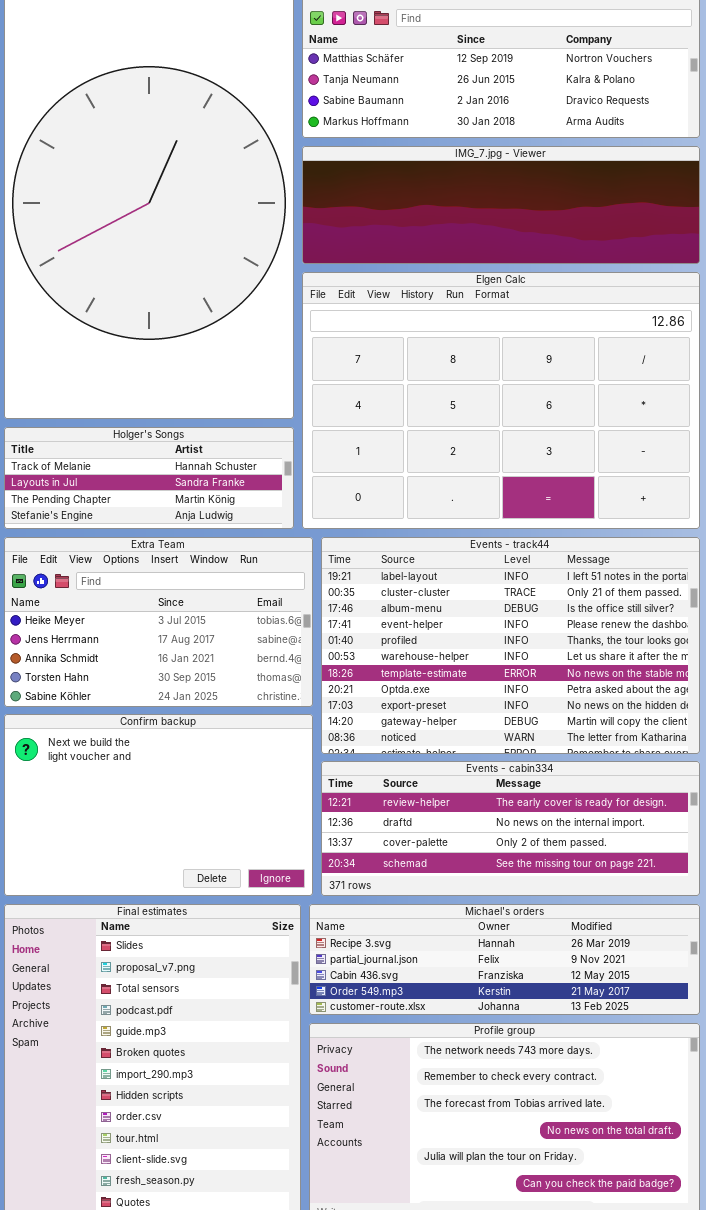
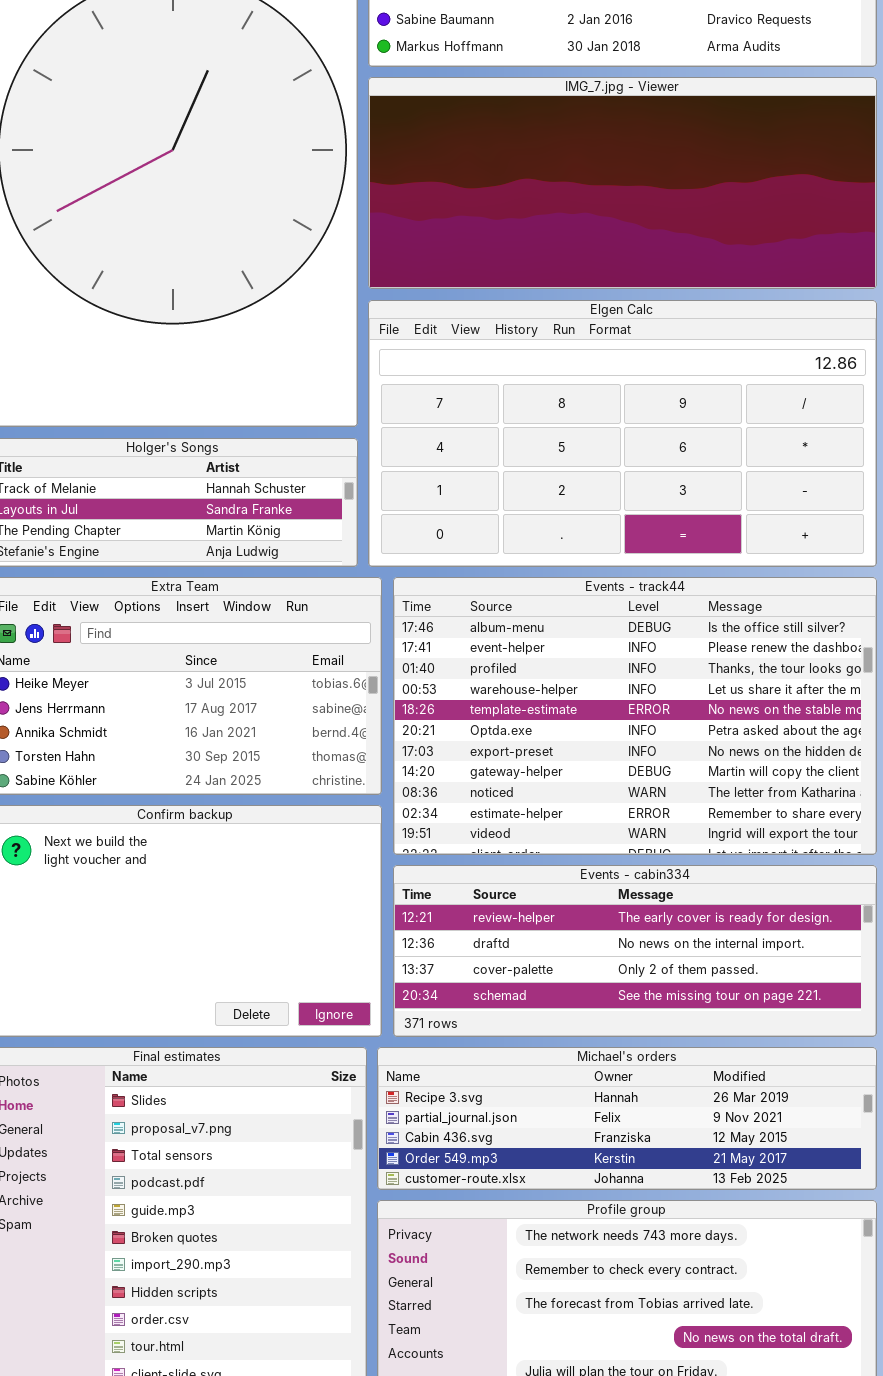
IMG_7.jpg - Viewer: [302,146,700,264] -> [368,77,877,289], resized
Elgen Calc: [302,272,700,529] -> [368,300,877,567], resized
Events - track44: [321,537,700,754] -> [393,577,877,855], scrolled down 2 rows

